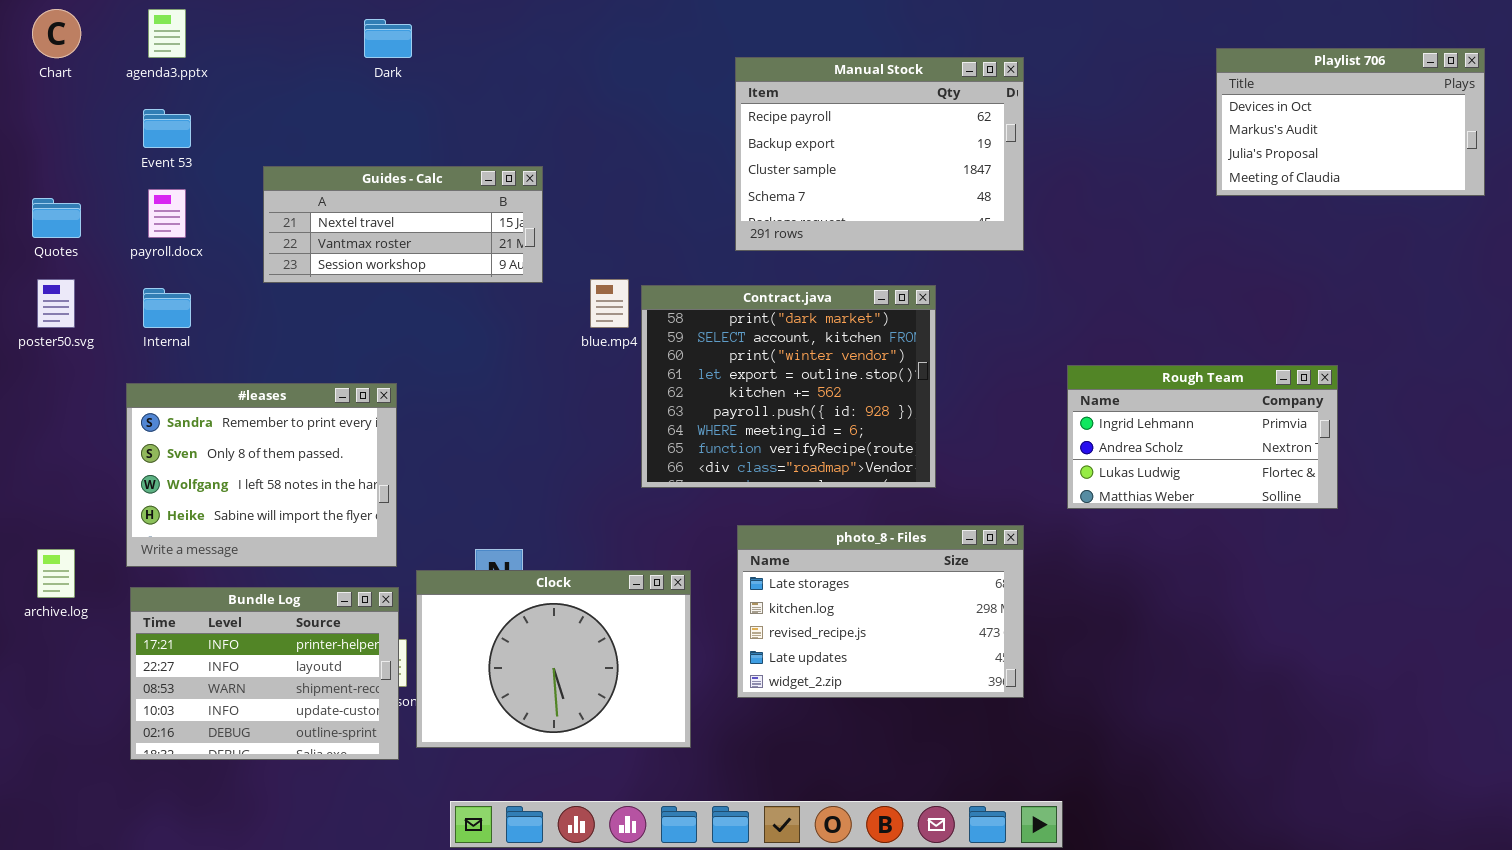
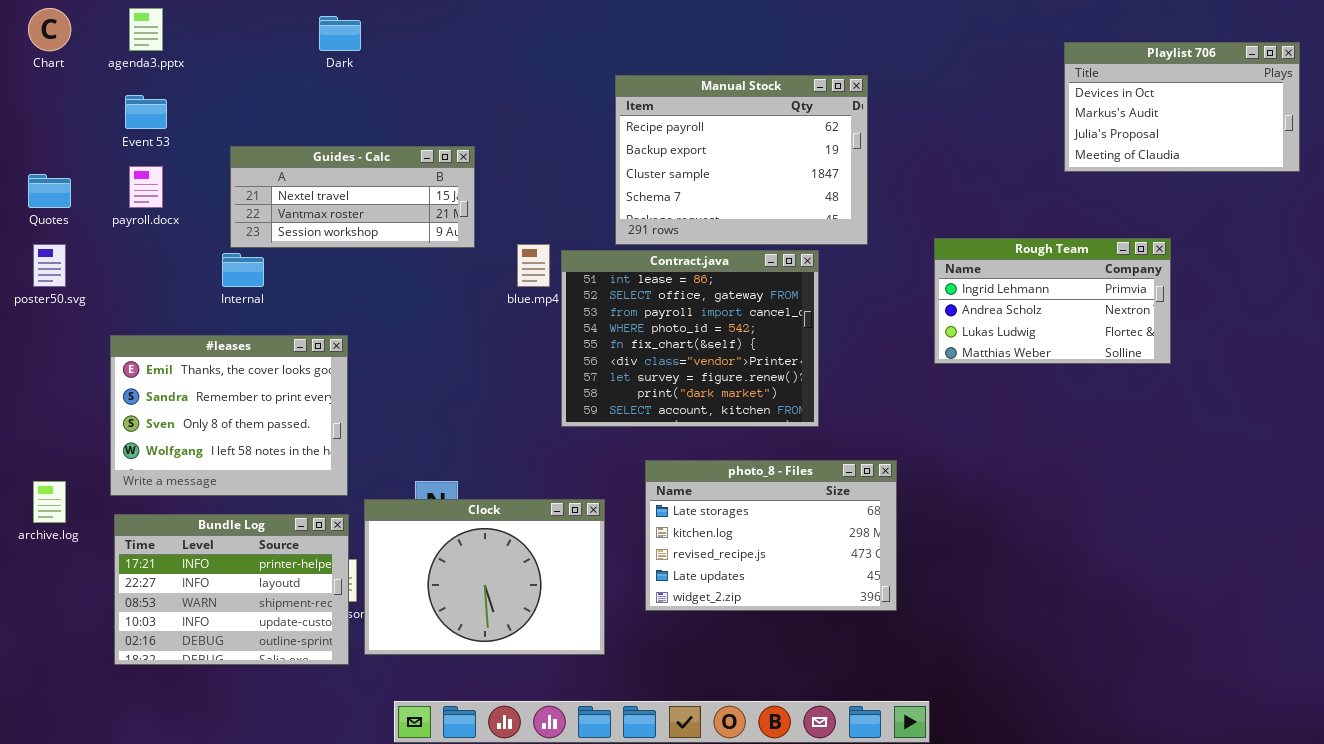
Manual Stock: [735,57,1024,251] -> [615,75,868,245], moved
Contract.java: [641,285,936,488] -> [561,250,819,427], scrolled up 7 rows
Internal: [143,288,191,328] -> [222,253,264,287], moved
Rough Team: [1067,365,1338,509] -> [934,238,1171,364], moved
#leases: [126,383,397,567] -> [110,335,348,496], scrolled up 1 row

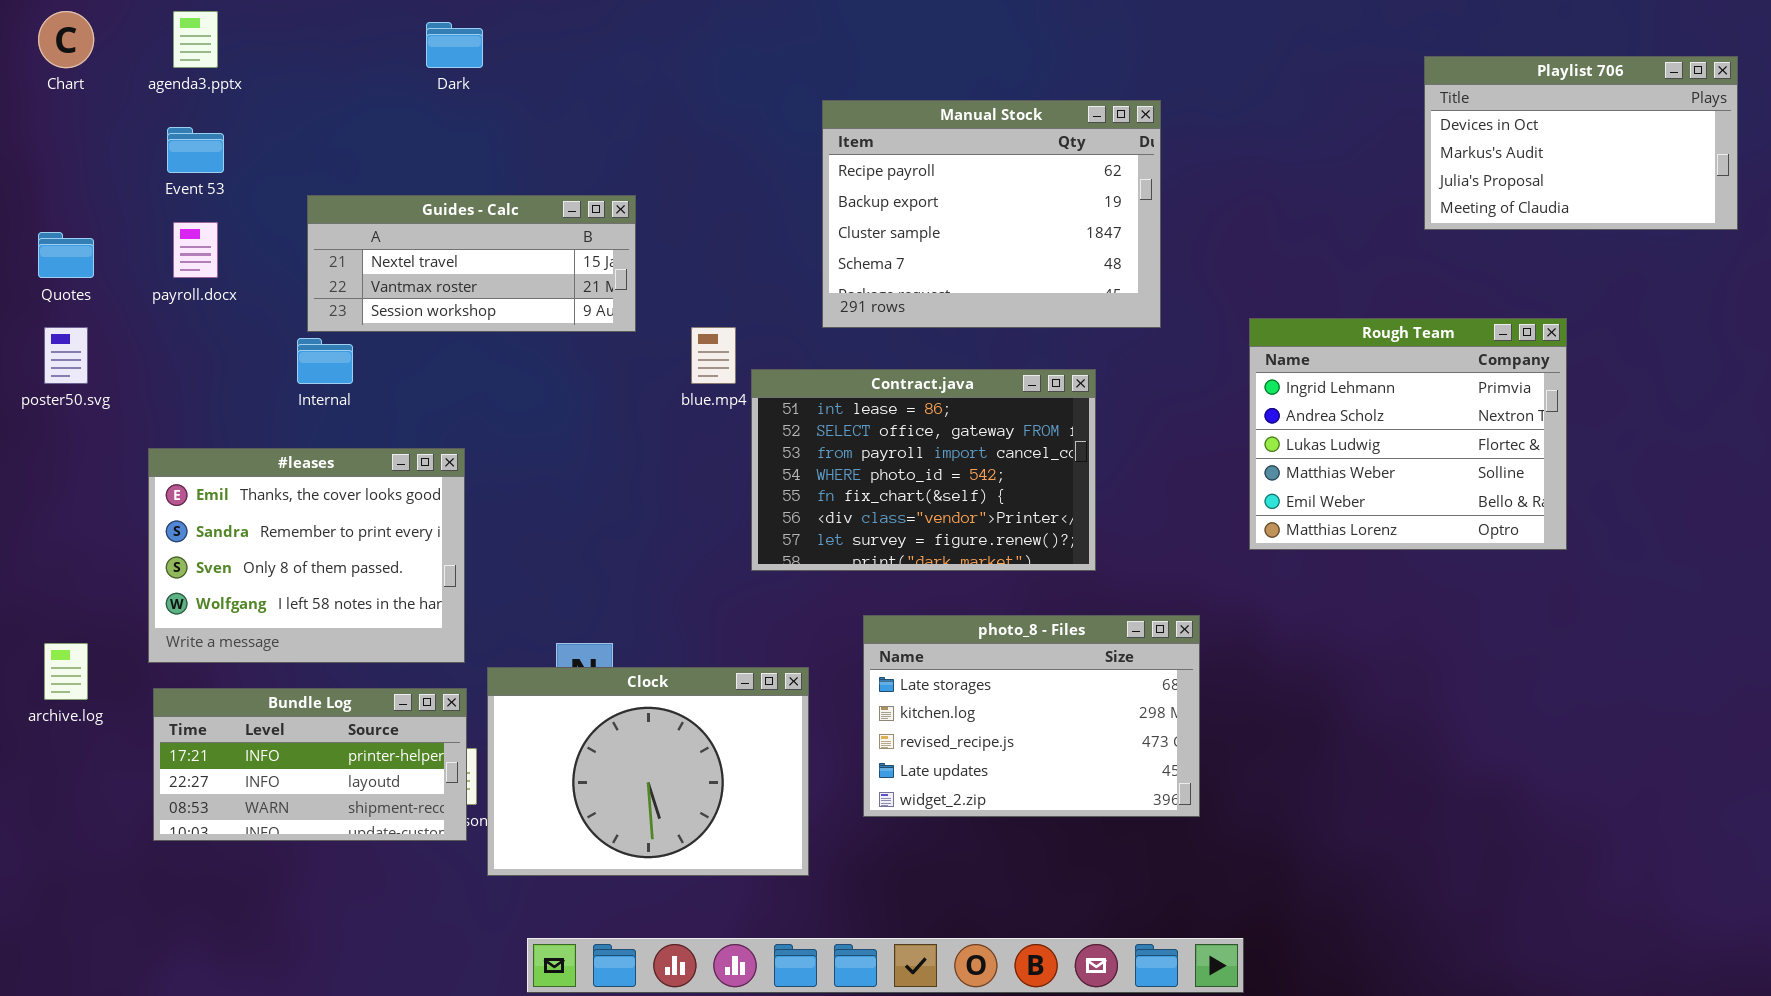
Rough Team: [934,238,1171,364] -> [1249,318,1567,550], resized
Contract.java: [561,250,819,427] -> [751,369,1096,571], resized
Bundle Log: [114,514,349,665] -> [153,688,467,841], resized

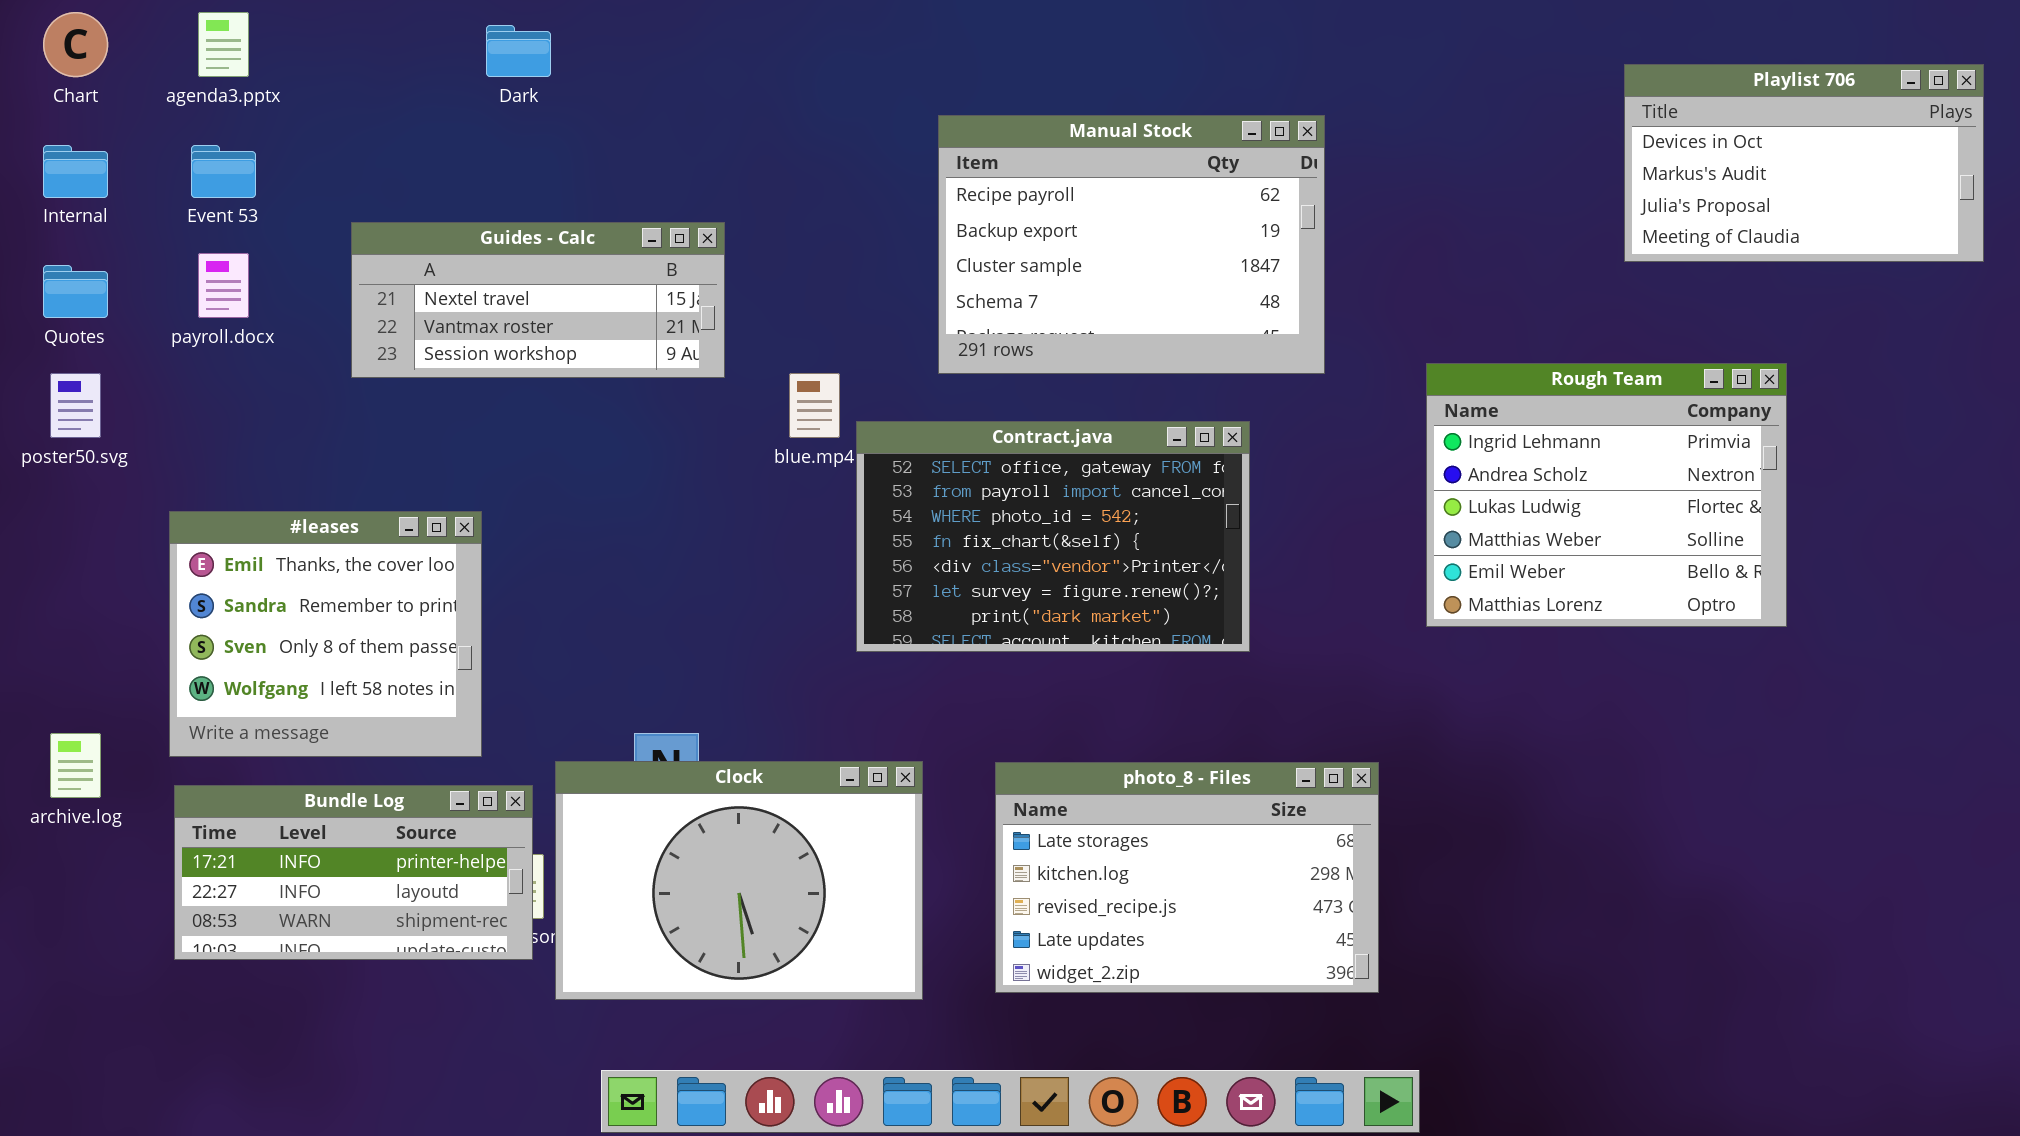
Internal: [297,338,353,384] -> [43,145,108,198], moved
Contract.java: [751,369,1096,571] -> [856,421,1250,652], scrolled down 1 row
#leases: [148,448,465,663] -> [169,511,482,757], resized
photo_8 - Files: [863,615,1200,817] -> [995,762,1379,993], moved

